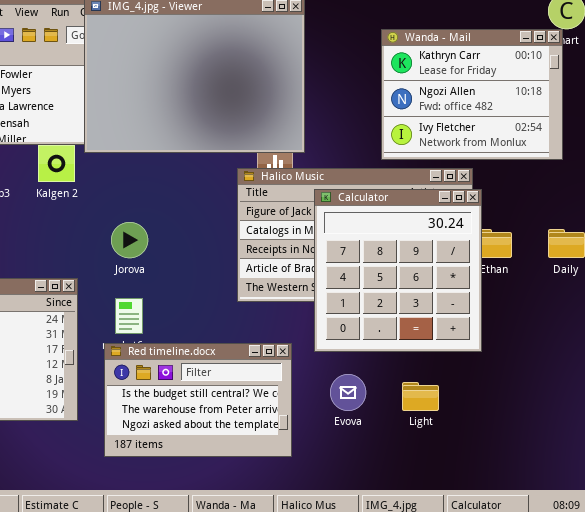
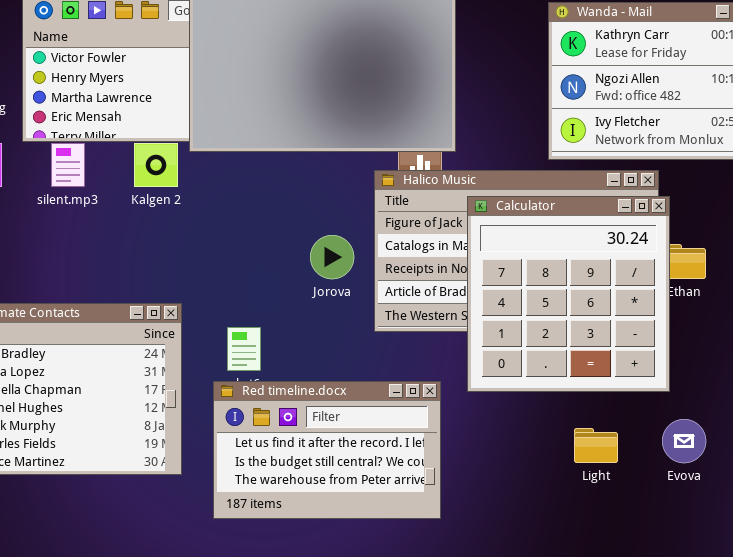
Jorova: [111,222,148,258] -> [310,235,354,279], moved
Red timeline.docx: [104,343,292,457] -> [213,381,441,519], scrolled up 1 row
Evova: [330,374,366,411] -> [662,419,706,463], moved

